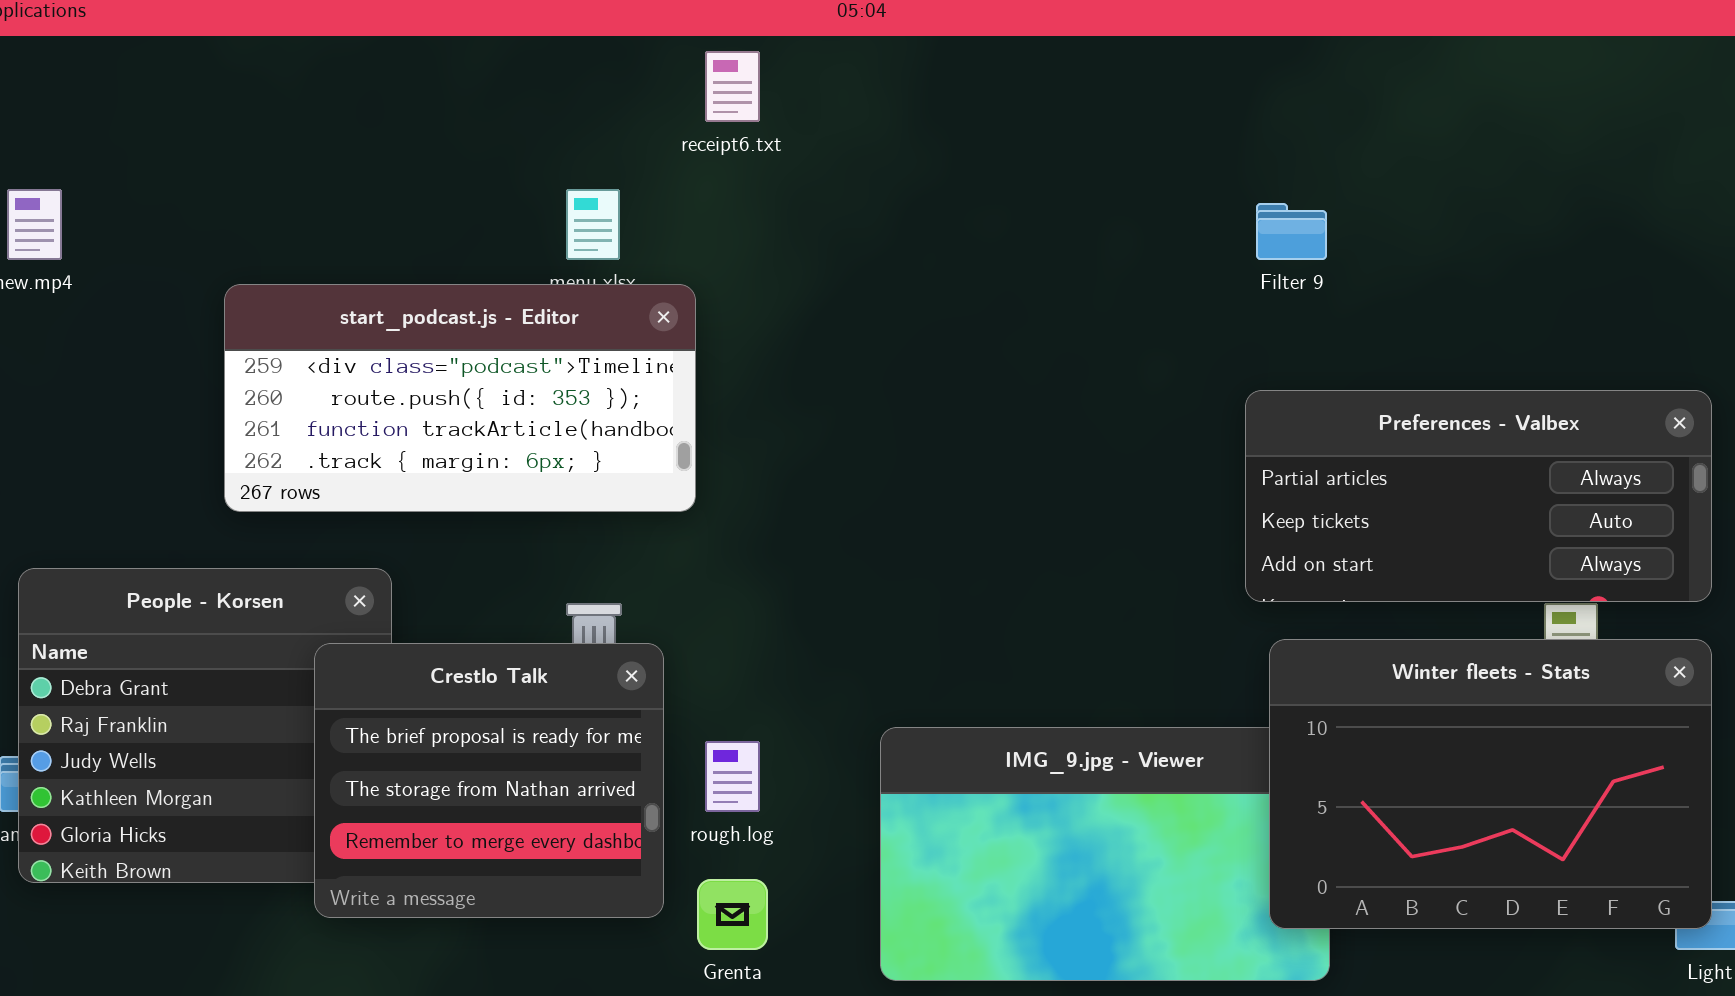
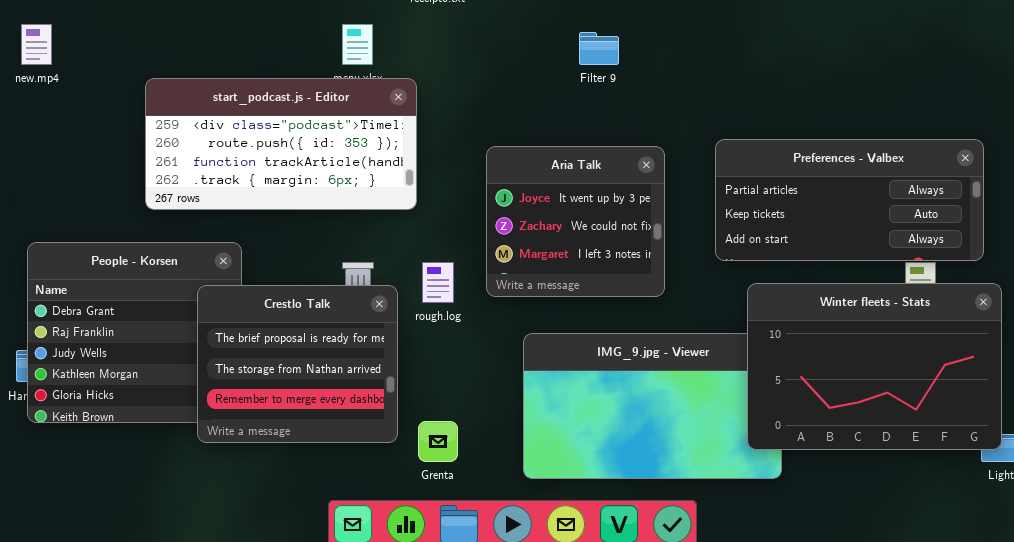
Filter 9: [1256,203,1327,260] -> [579,32,619,65], moved
Preferences - Valbex: [1245,390,1712,602] -> [715,139,984,261], moved
Aria Talk: none -> [486,146,665,297], opened
rough.log: [705,741,760,812] -> [422,262,454,303], moved

